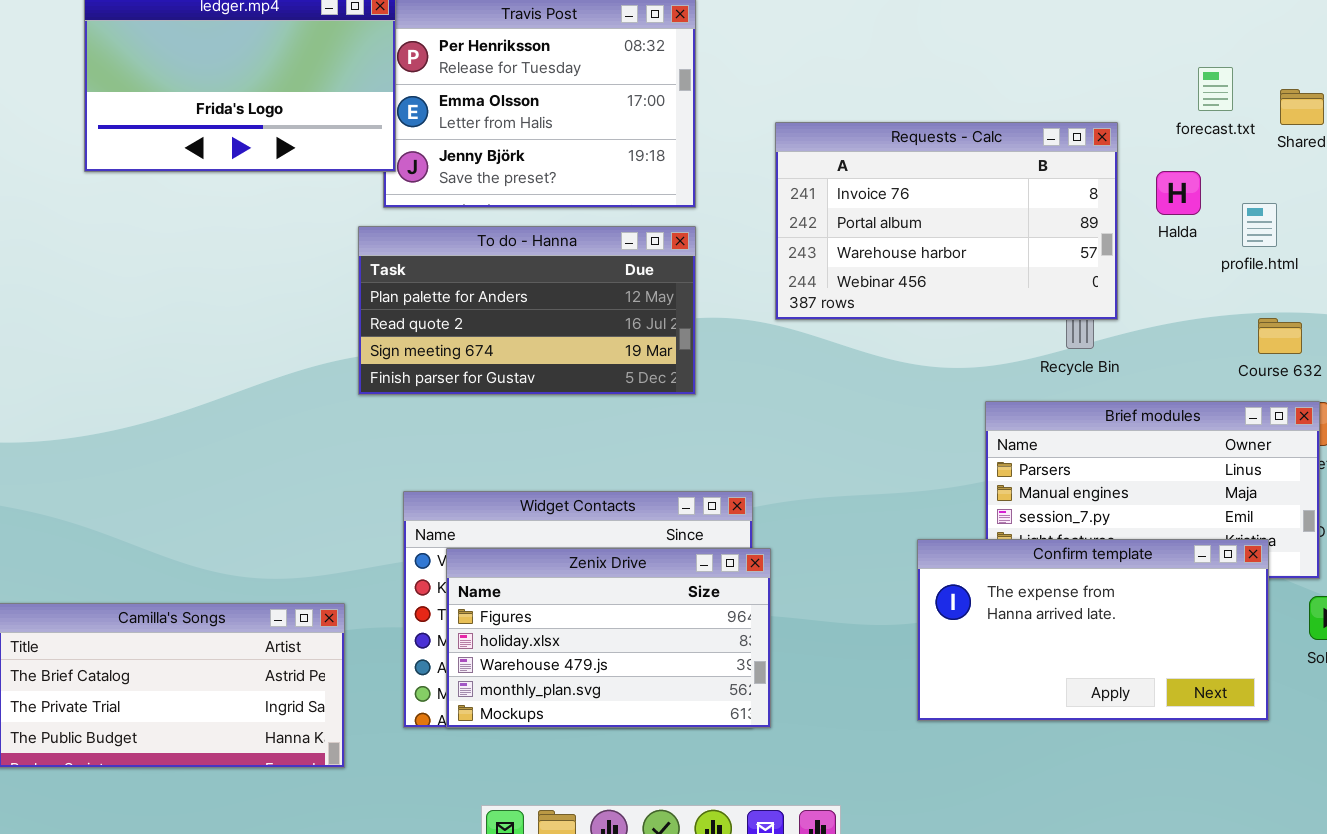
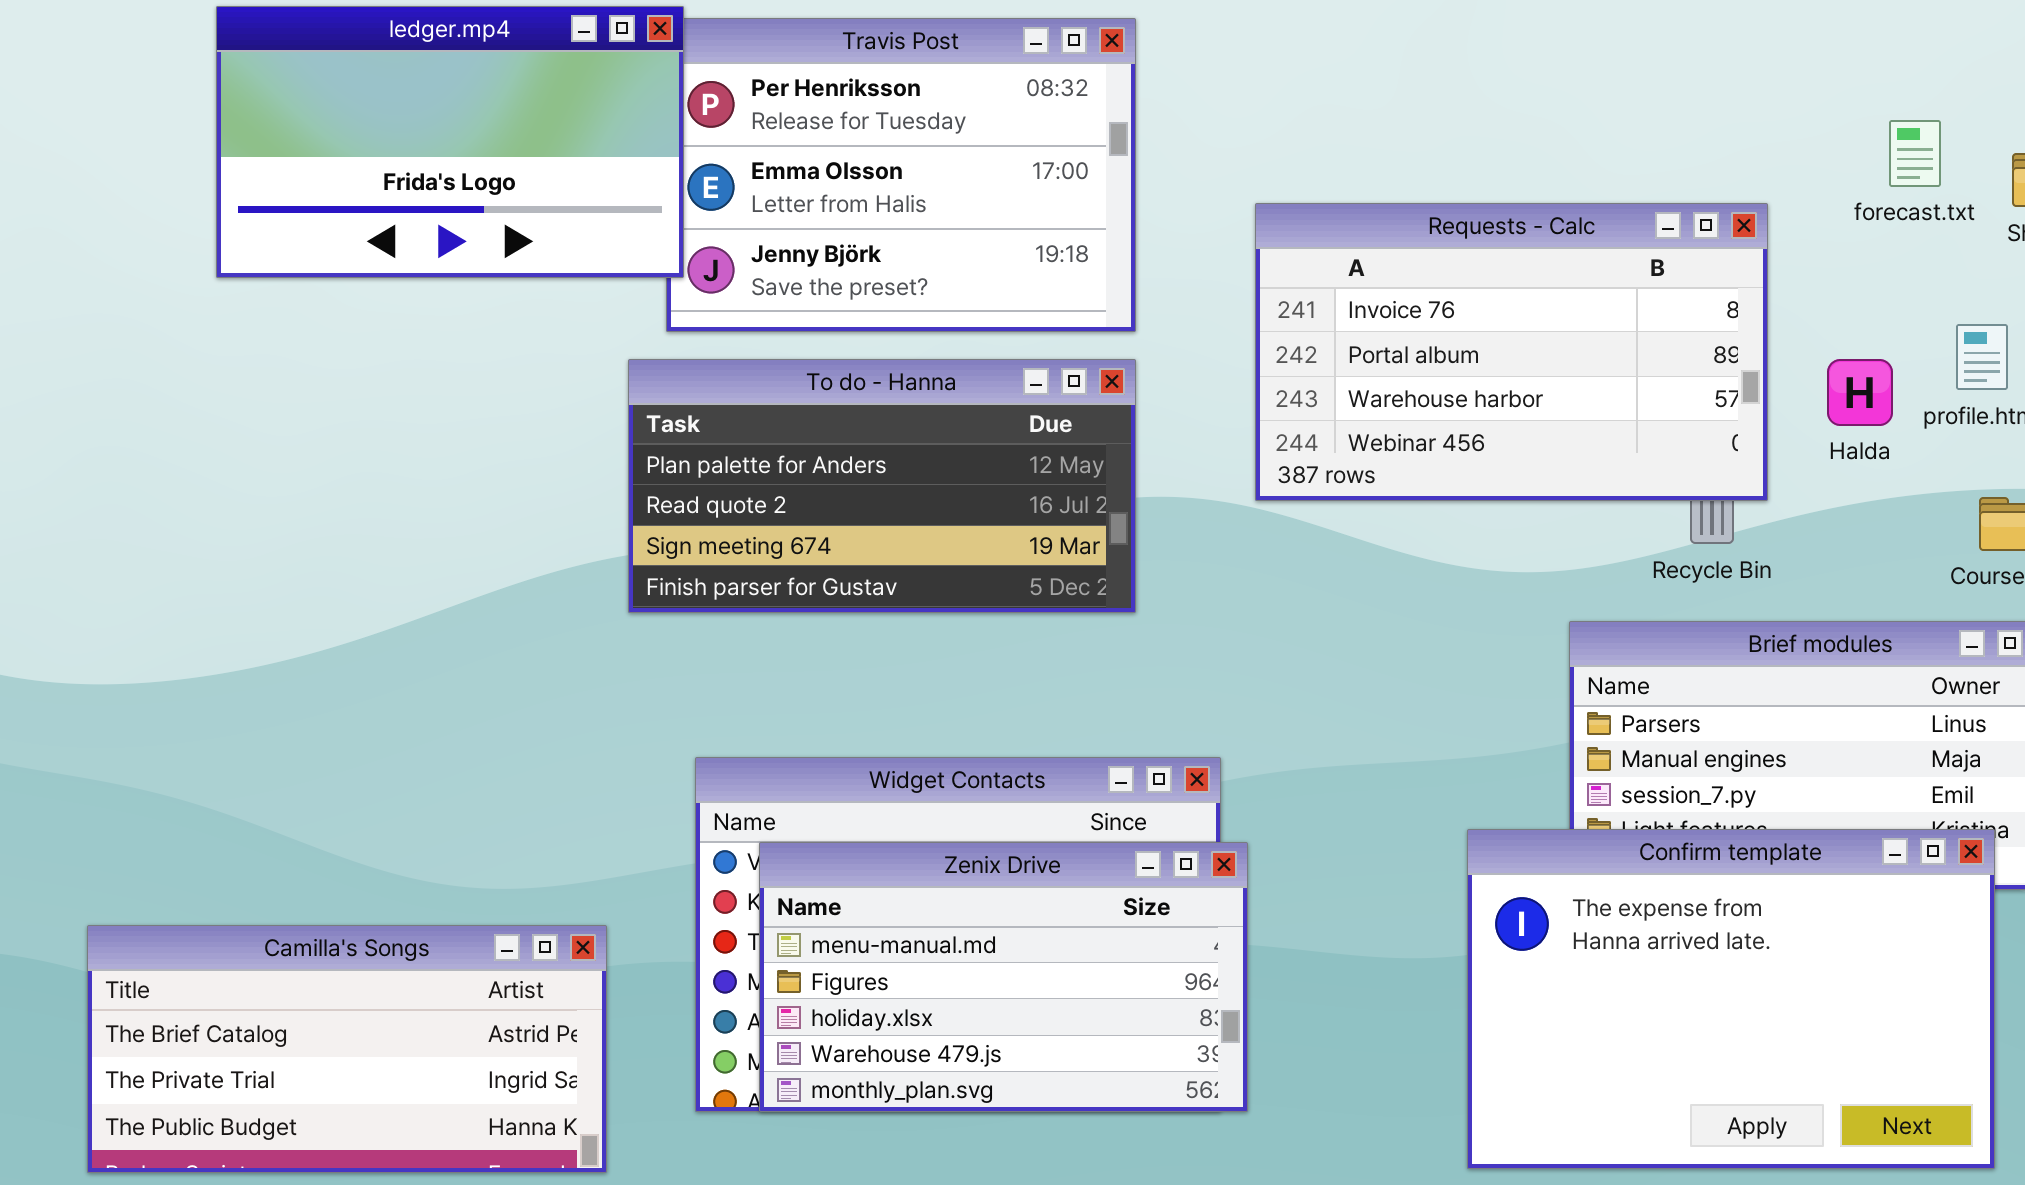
Halda: [1156,171,1201,215] -> [1827,359,1893,426], moved
Confirm template: [917,539,1269,721] -> [1467,829,1995,1169], resized
Zenix Drive: [446,548,771,728] -> [759,842,1248,1112], scrolled up 1 row

